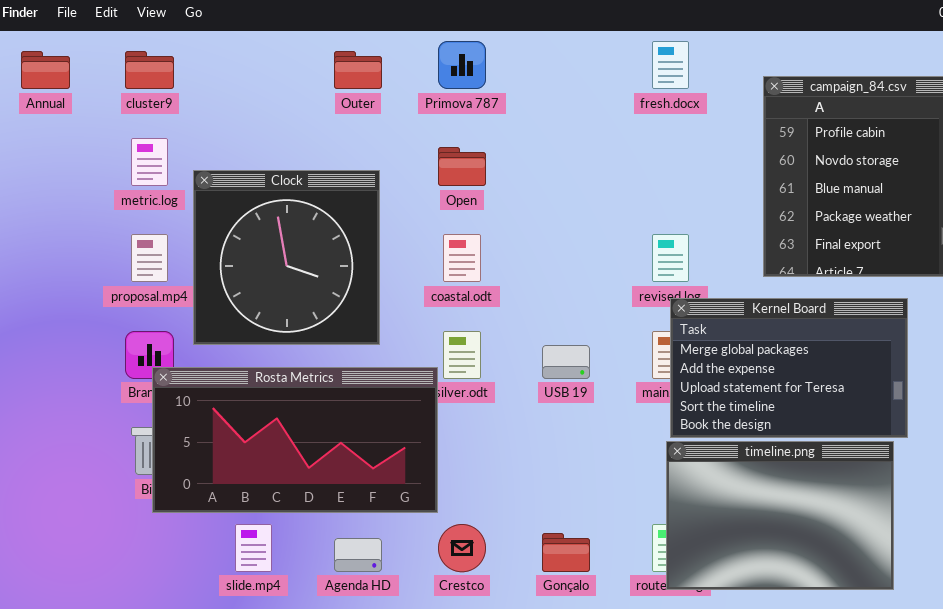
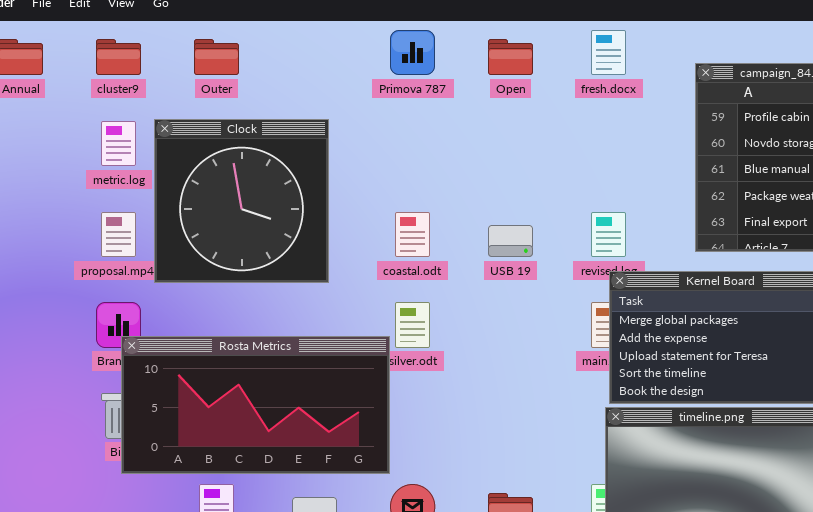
Outer: [334,51,382,89] -> [194,39,239,75], moved
Open: [438,147,486,186] -> [488,39,533,75], moved
Clock: [193,170,380,345] -> [154,119,329,283], moved
USB 19: [542,345,590,379] -> [488,225,533,257], moved

